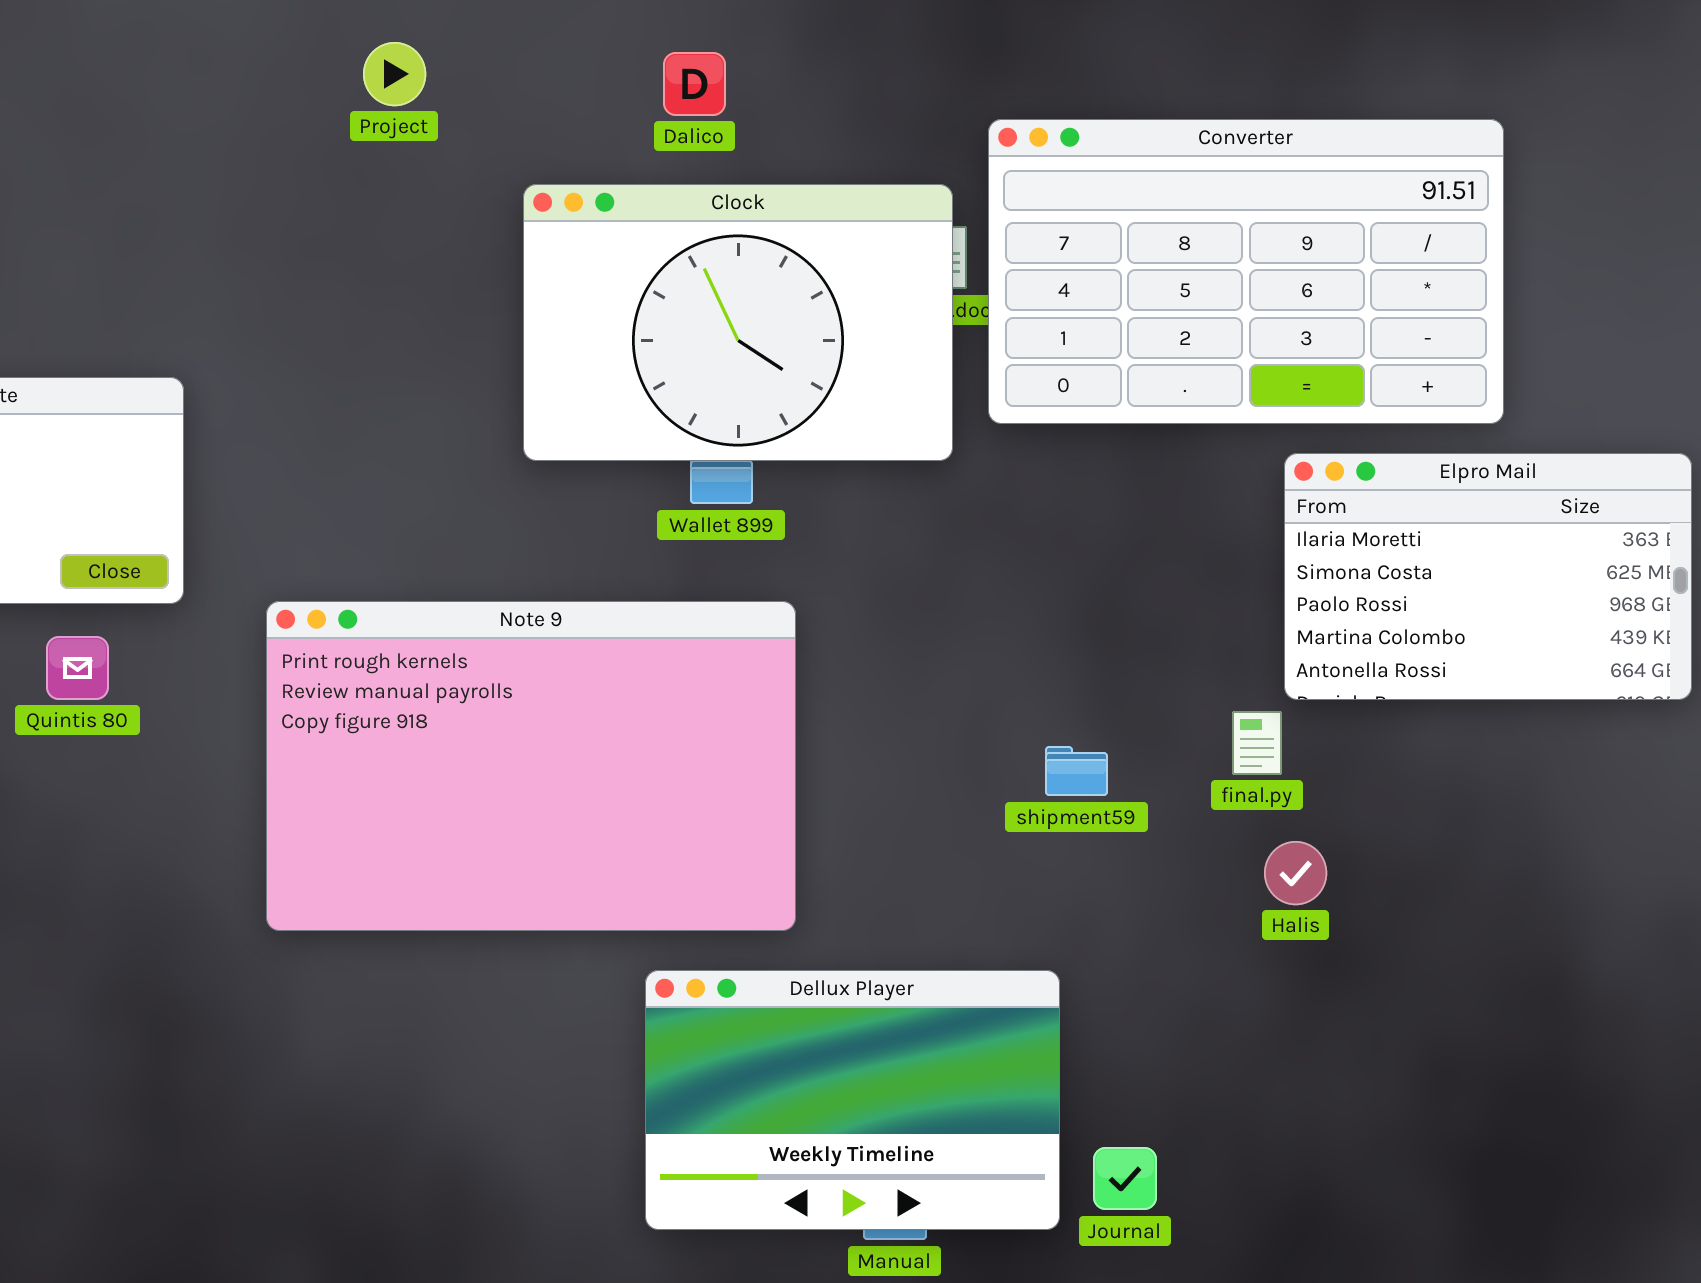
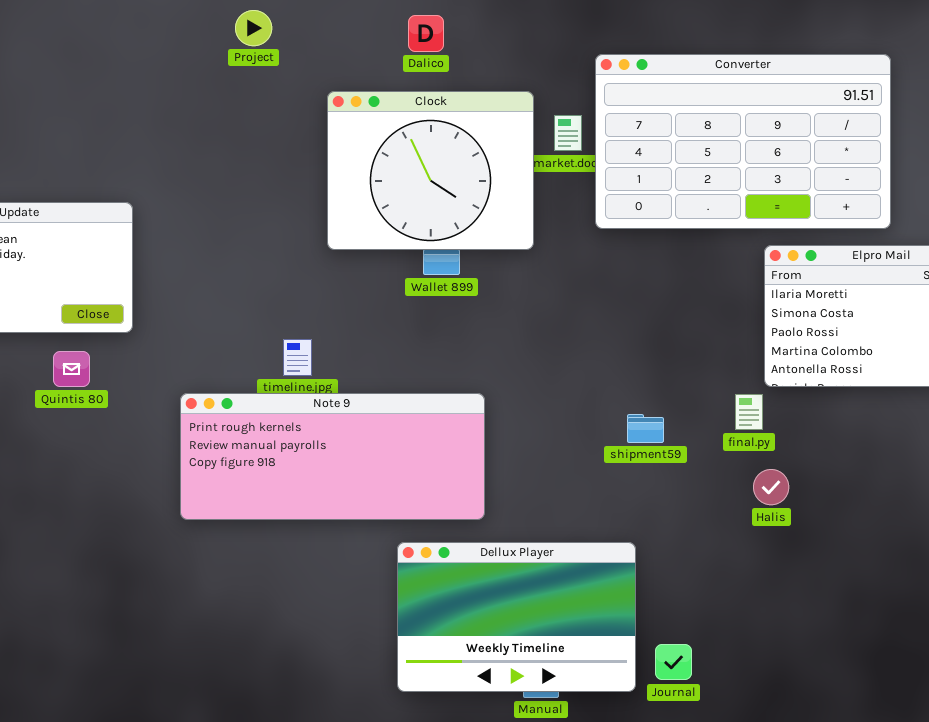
Clock: [523,184,953,461] -> [327,91,534,250], resized
Note 9: [266,601,796,931] -> [180,393,485,520], resized

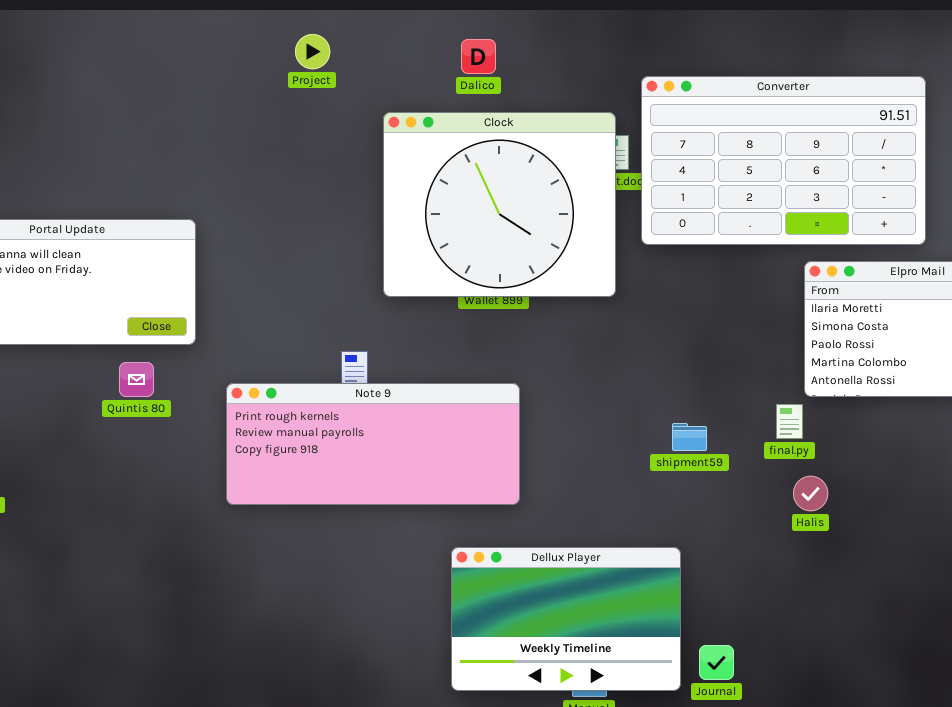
Clock: [327,91,534,250] -> [383,112,616,297], resized
Note 9: [180,393,485,520] -> [226,383,520,505], moved

